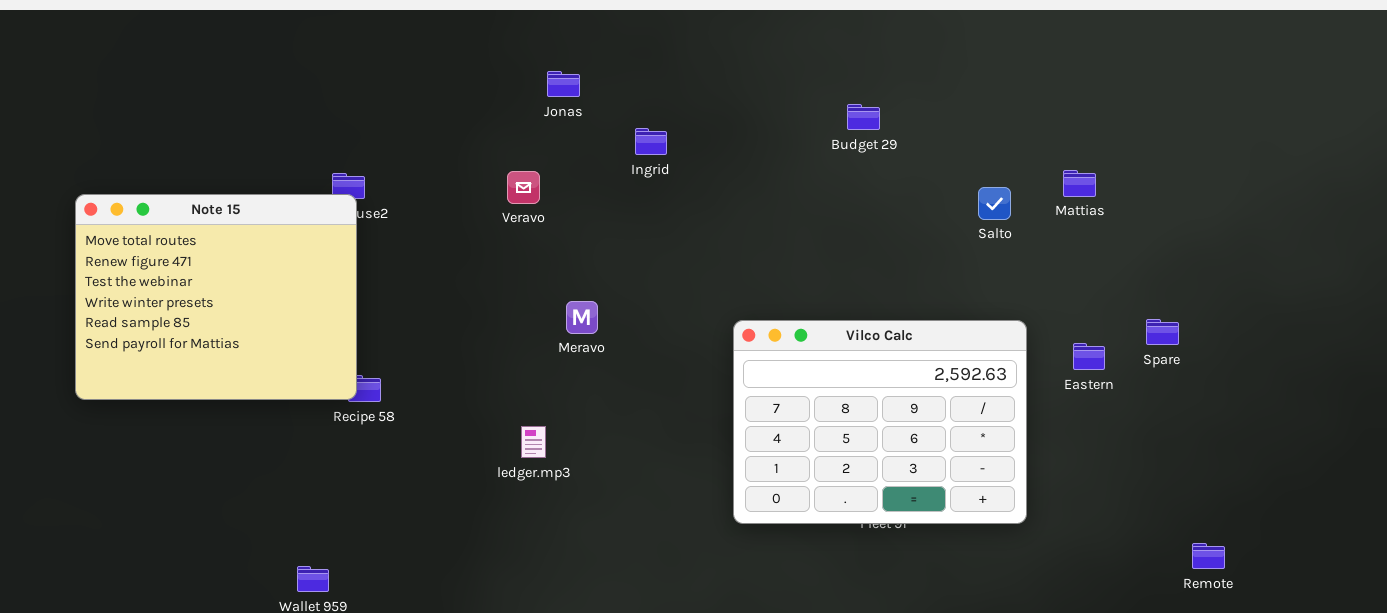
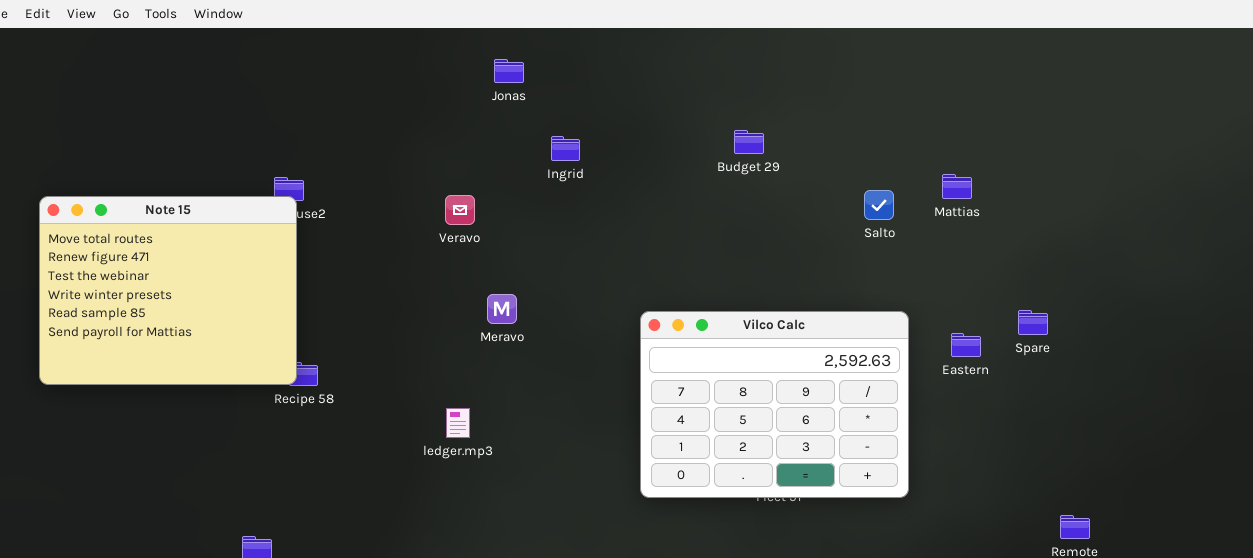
Jonas: [547,71,580,97] -> [494,59,524,83], moved
Budget 29: [847,104,880,130] -> [734,130,764,154], moved
Veravo: [507,171,540,204] -> [445,195,475,225], moved

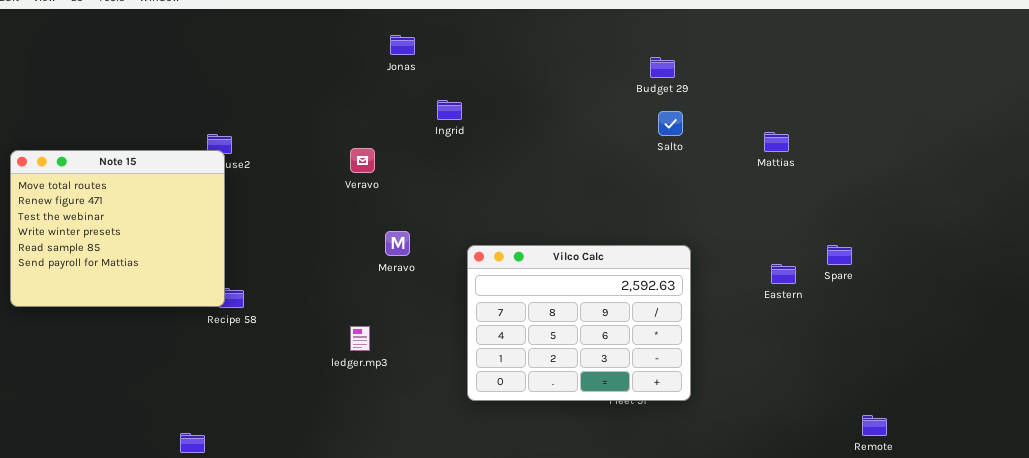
Budget 29: [734,130,764,154] -> [650,57,675,78], moved
Salto: [864,190,894,220] -> [658,111,683,136], moved
Vilco Calc: [640,311,909,498] -> [467,245,691,401], moved

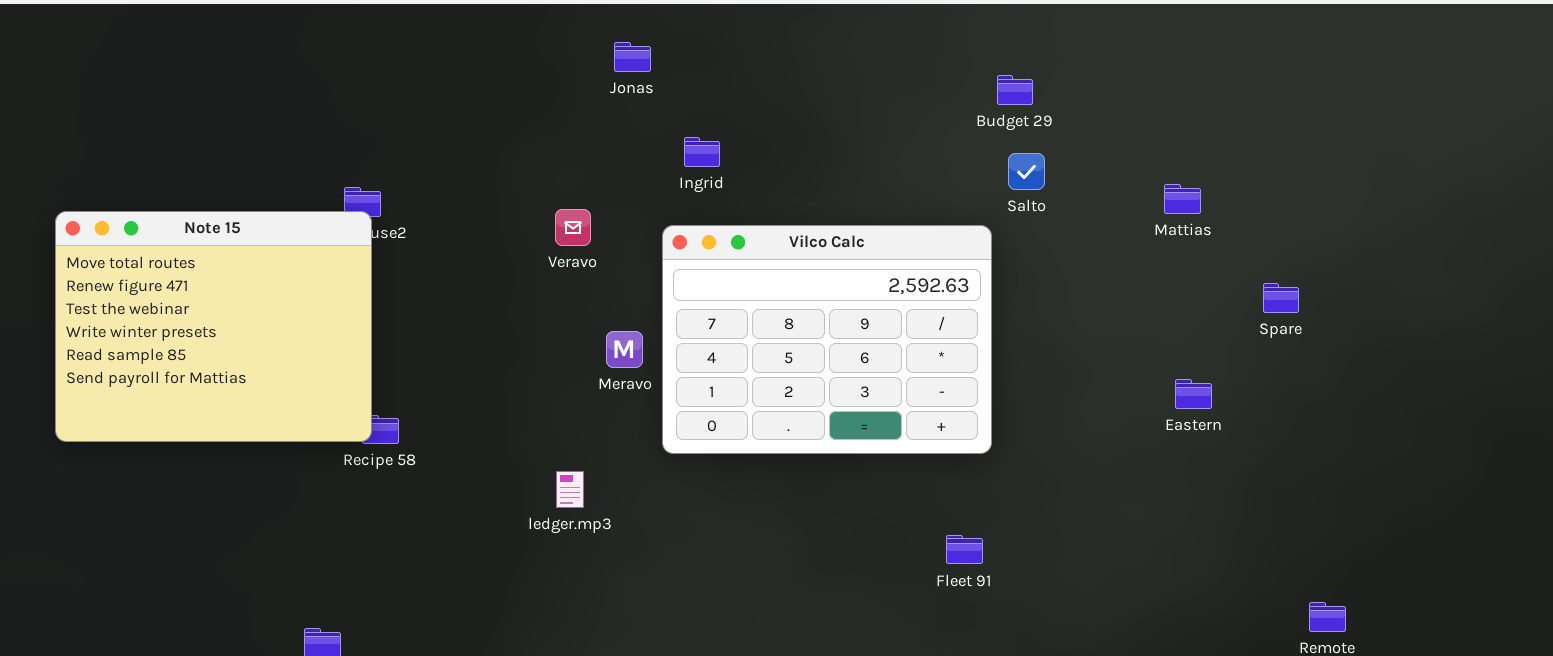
Spare: [827,245,852,265] -> [1263,283,1299,313], moved
Vilco Calc: [467,245,691,401] -> [662,225,992,454], moved

